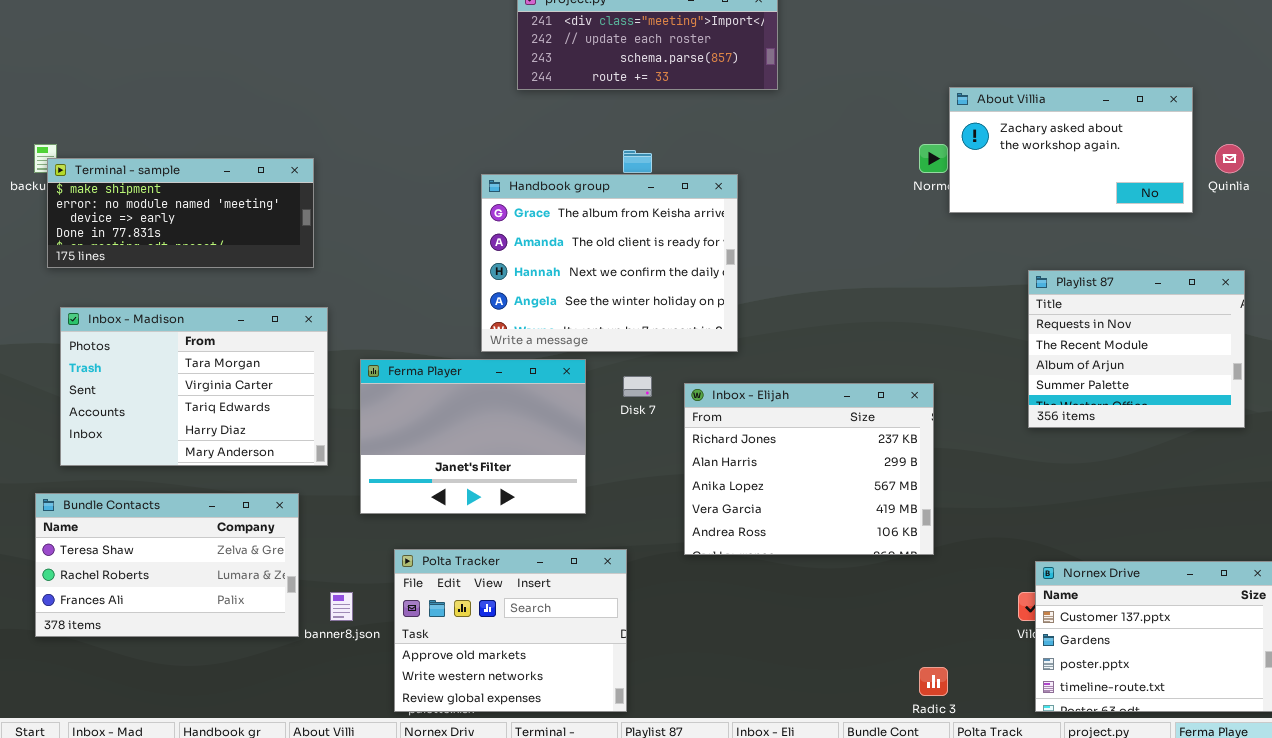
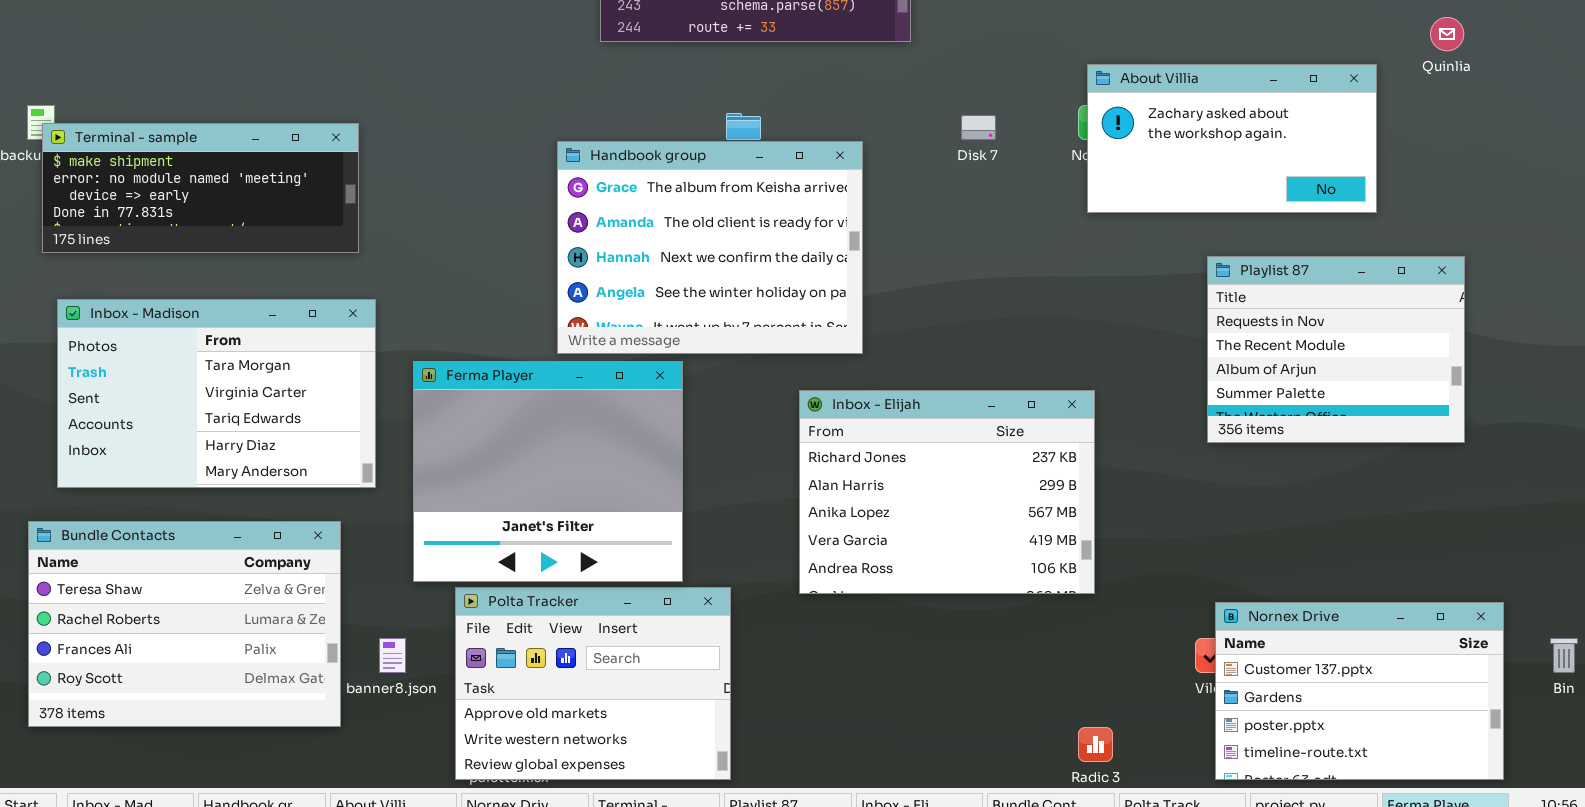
About Villia: [949,87,1193,213] -> [1087,64,1377,213], moved
Quinlia: [1215,144,1244,173] -> [1430,17,1464,51], moved
Ferma Player: [360,359,586,514] -> [413,361,683,582], resized
Disk 7: [623,376,652,397] -> [961,115,996,140], moved
Bundle Contacts: [35,493,299,637] -> [28,521,341,727], resized

